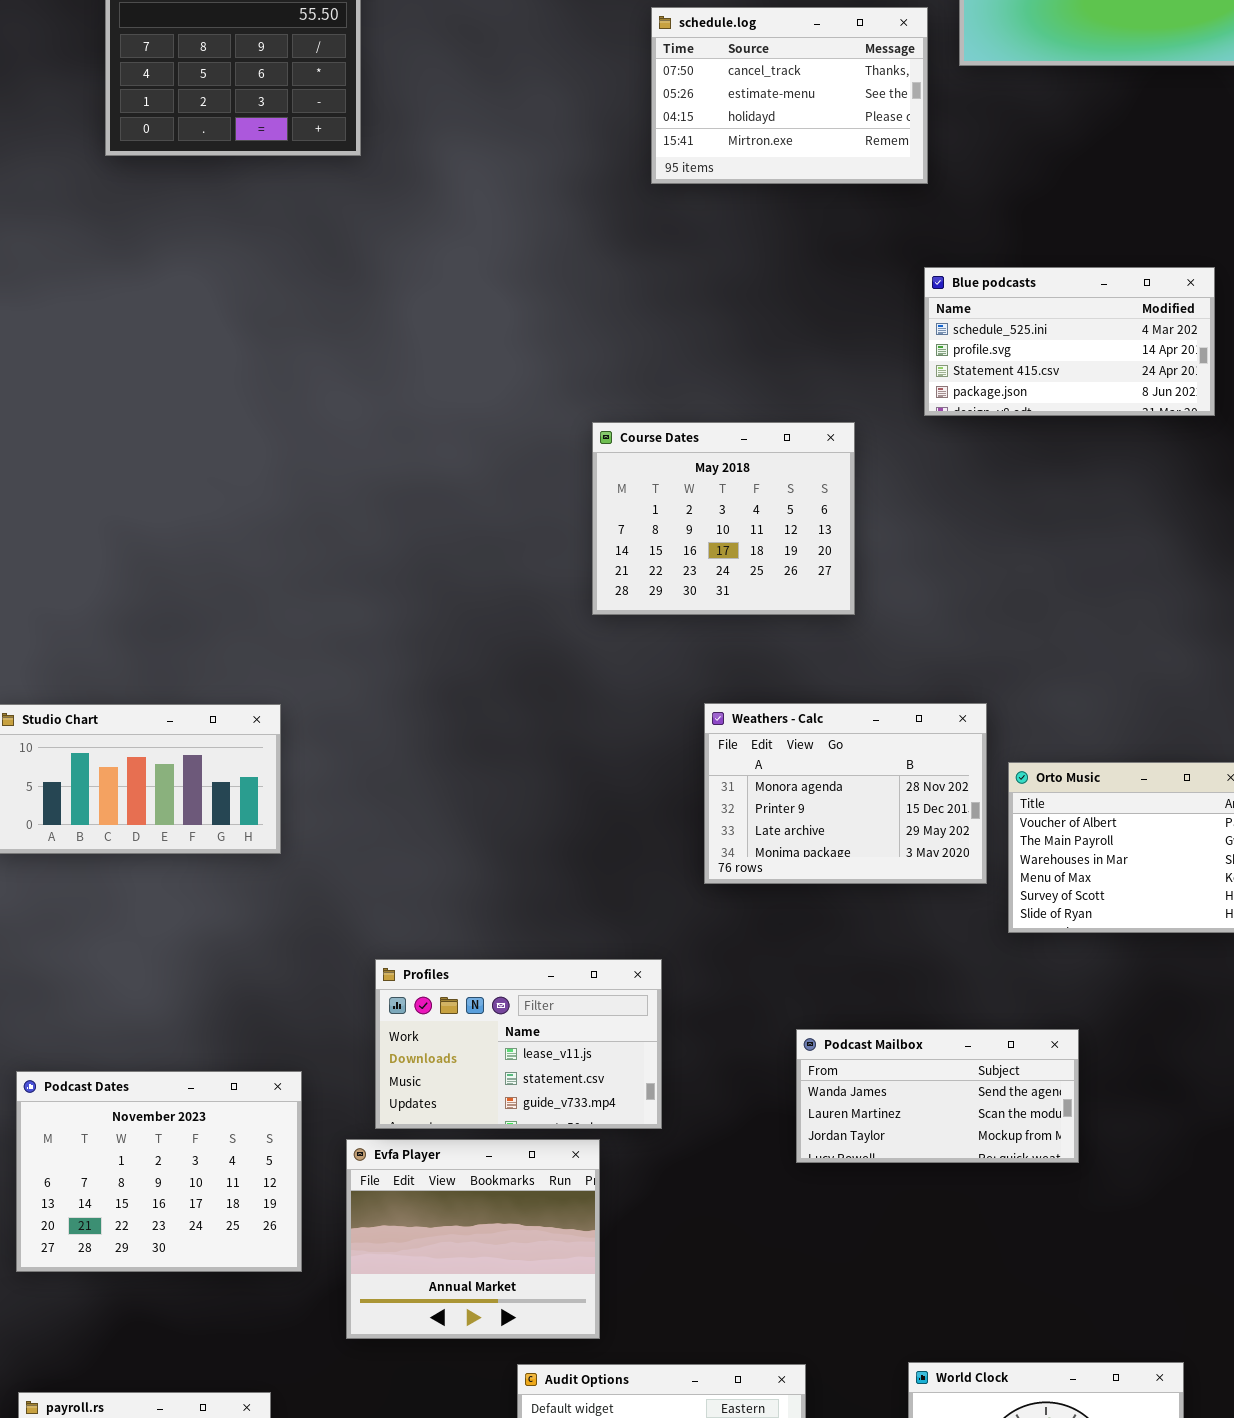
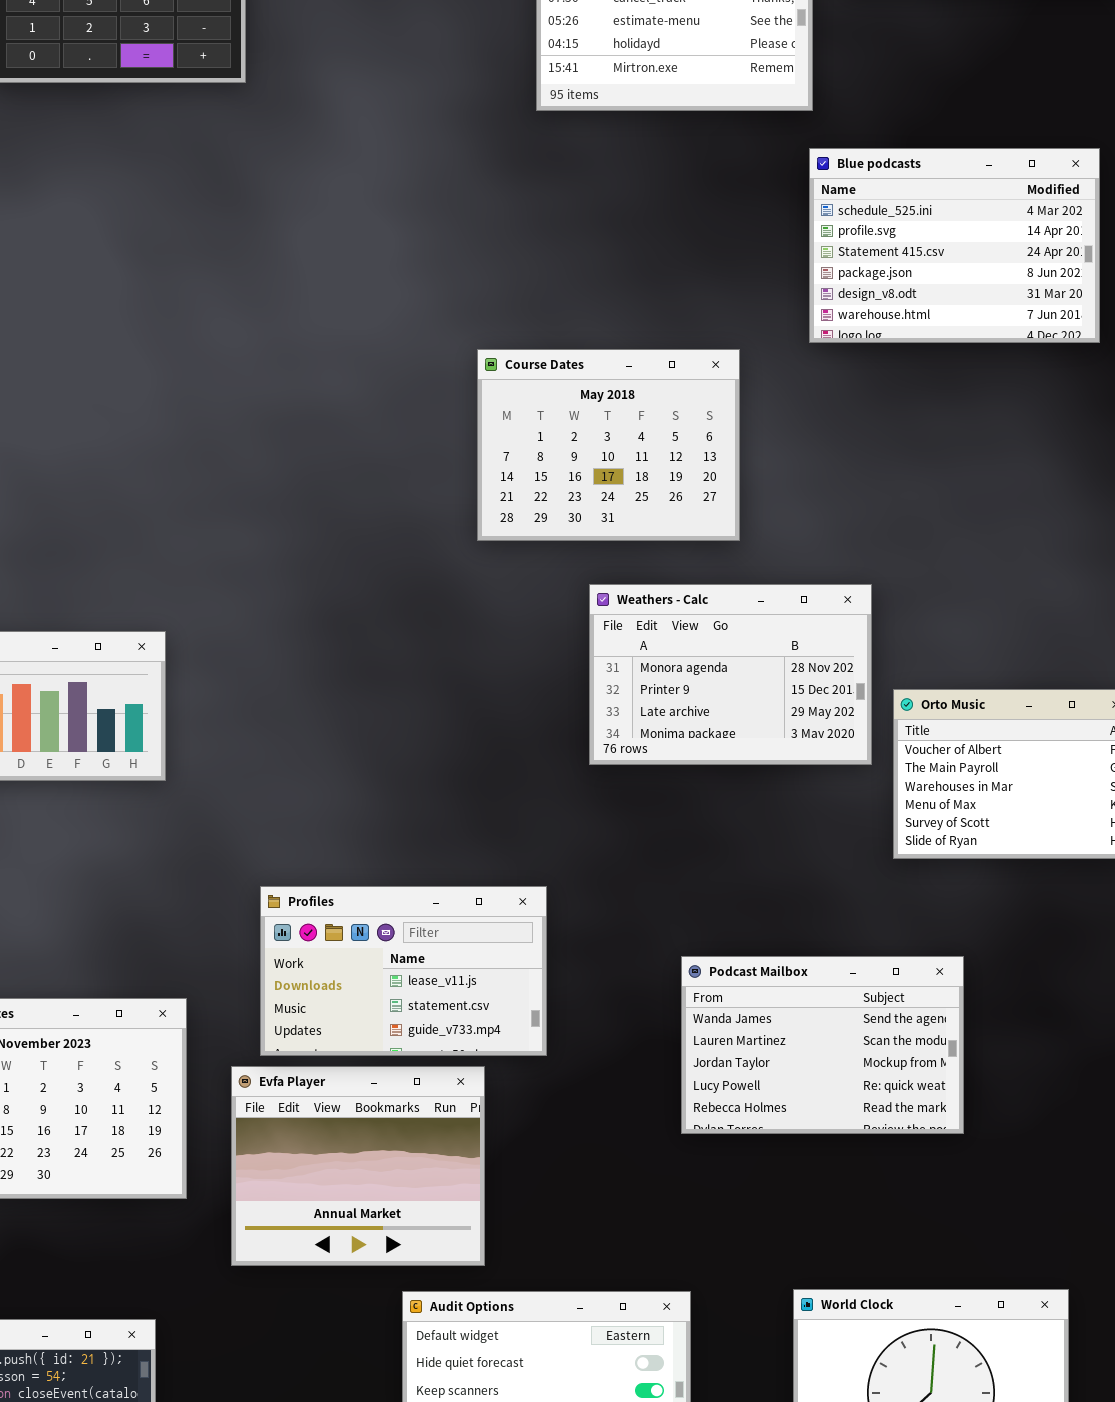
Blue podcasts: [924,267,1215,416] -> [809,148,1100,343], resized
Weathers - Calc: [704,703,987,884] -> [589,584,872,765], moved
Podcast Mailbox: [796,1029,1079,1163] -> [681,956,964,1134], resized

